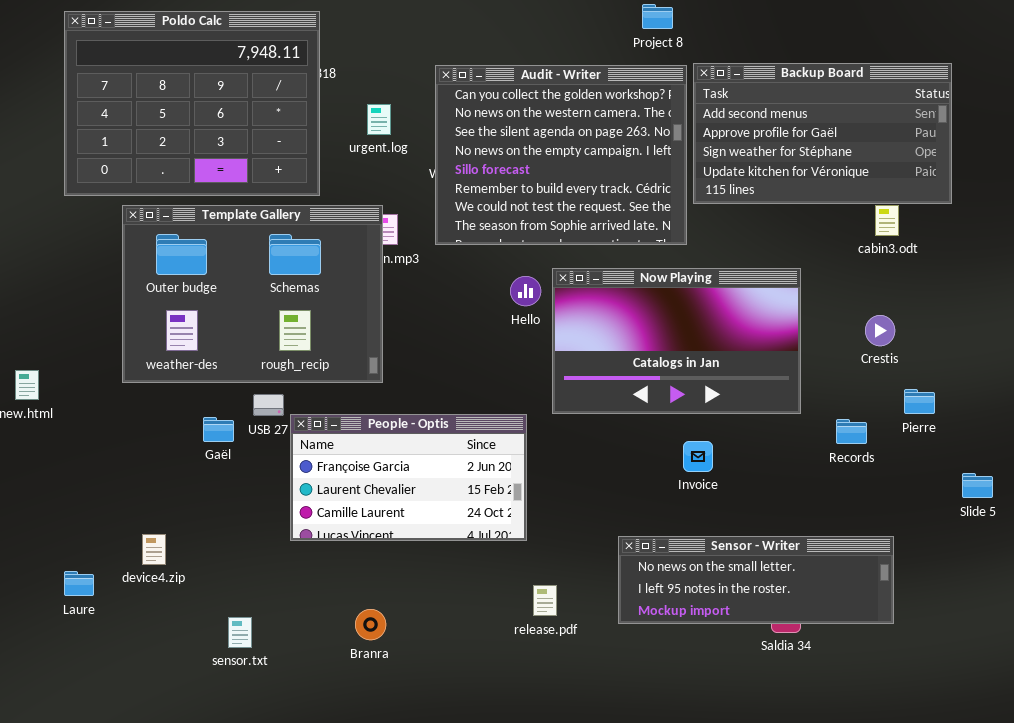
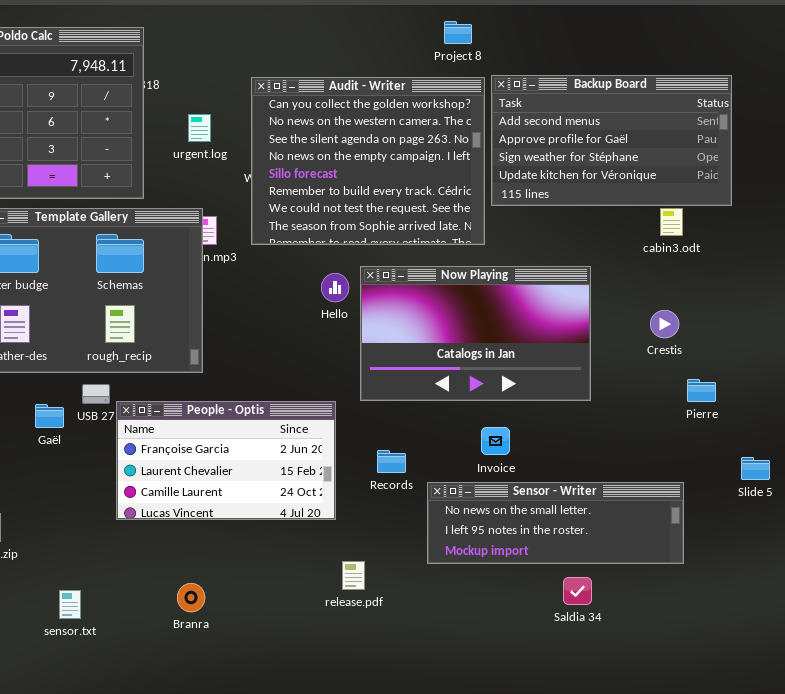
Records: [836,419,867,444] -> [377,450,406,473], moved
Sensor - Writer: [618,536,894,624] -> [427,482,684,564], moved

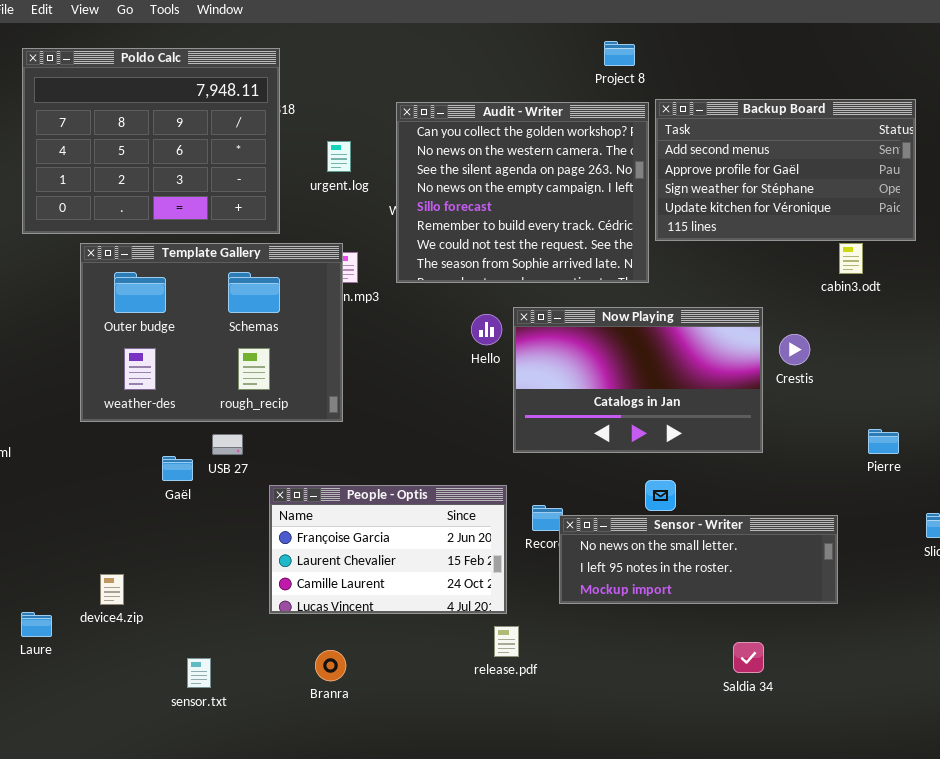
Crestis: [650,310,679,338] -> [779,334,810,365], moved
People - Optis: [116,401,336,520] -> [269,485,507,614], moved
Sensor - Writer: [427,482,684,564] -> [559,515,838,604], moved

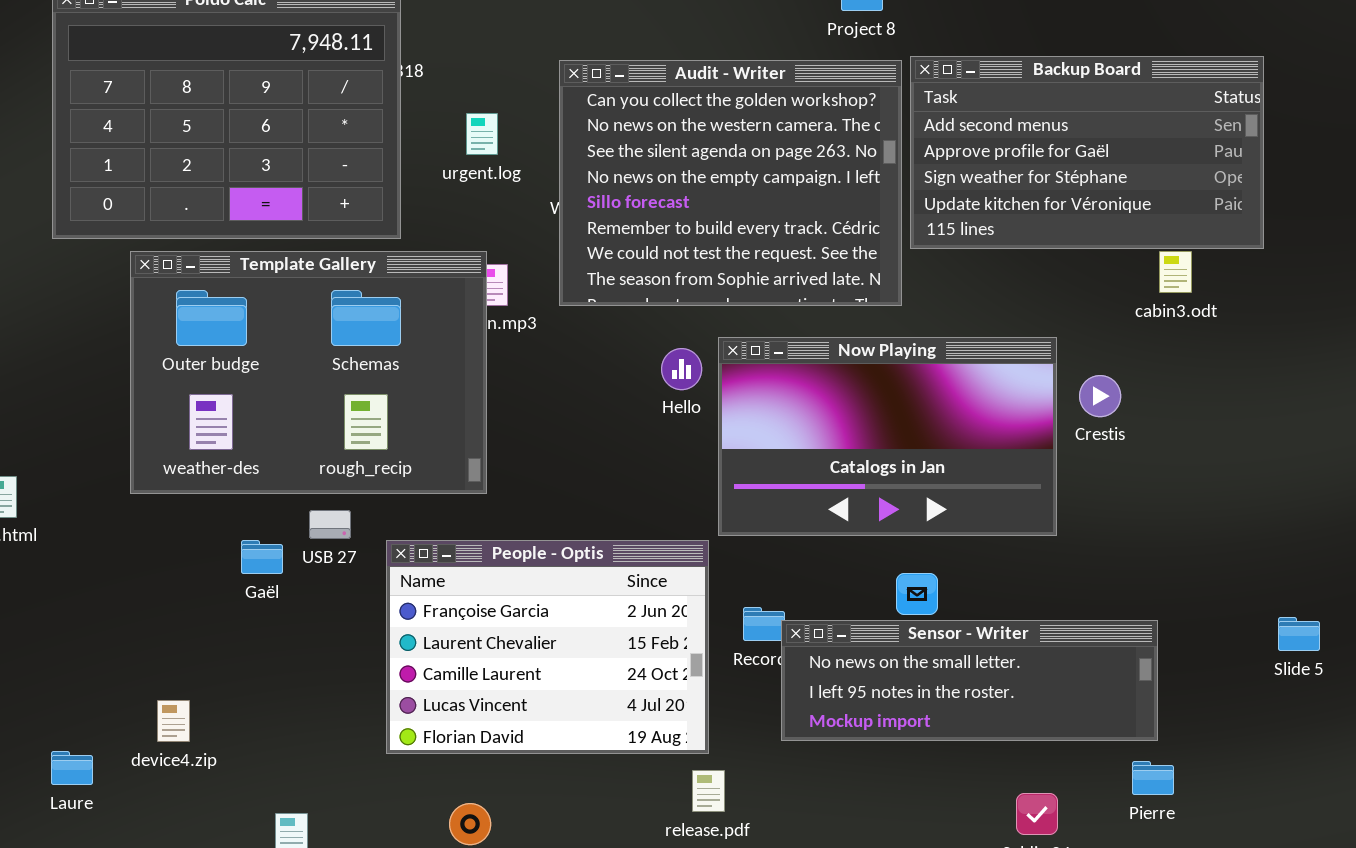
Pierre: [868,429,899,454] -> [1132,761,1174,795], moved
People - Optis: [269,485,507,614] -> [386,540,709,754], resized

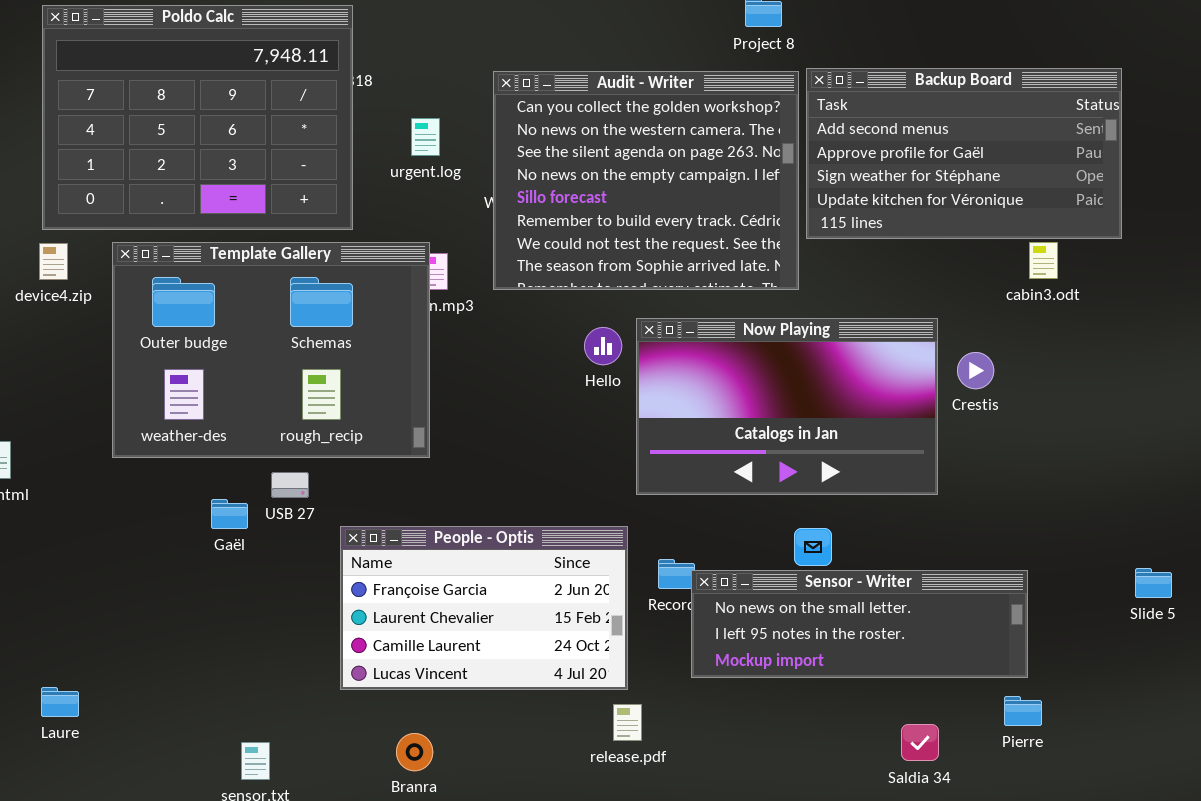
People - Optis: [386,540,709,754] -> [340,526,628,690], resized
device4.zip: [157,700,190,742] -> [39,243,68,280], moved

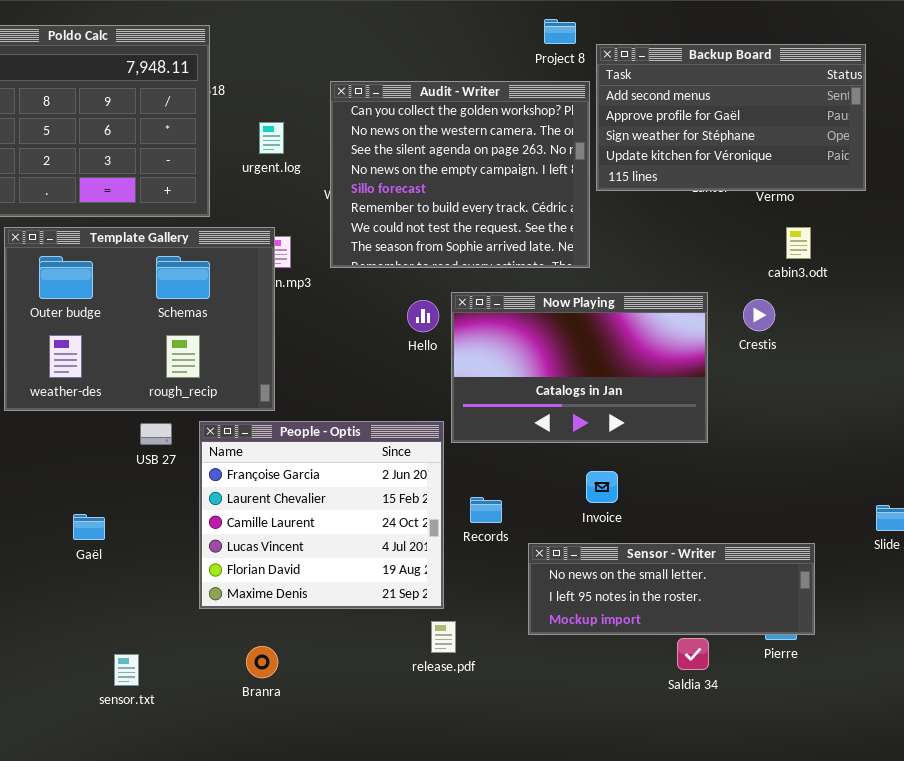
Backup Board: [806,68,1122,239] -> [596,44,866,191], moved
Crestis: [957,352,994,389] -> [743,299,775,331], moved
Gaël: [211,499,248,529] -> [73,514,105,540], moved
People - Optis: [340,526,628,690] -> [199,421,444,609], resized
Sensor - Writer: [691,570,1028,678] -> [528,543,815,635], moved

